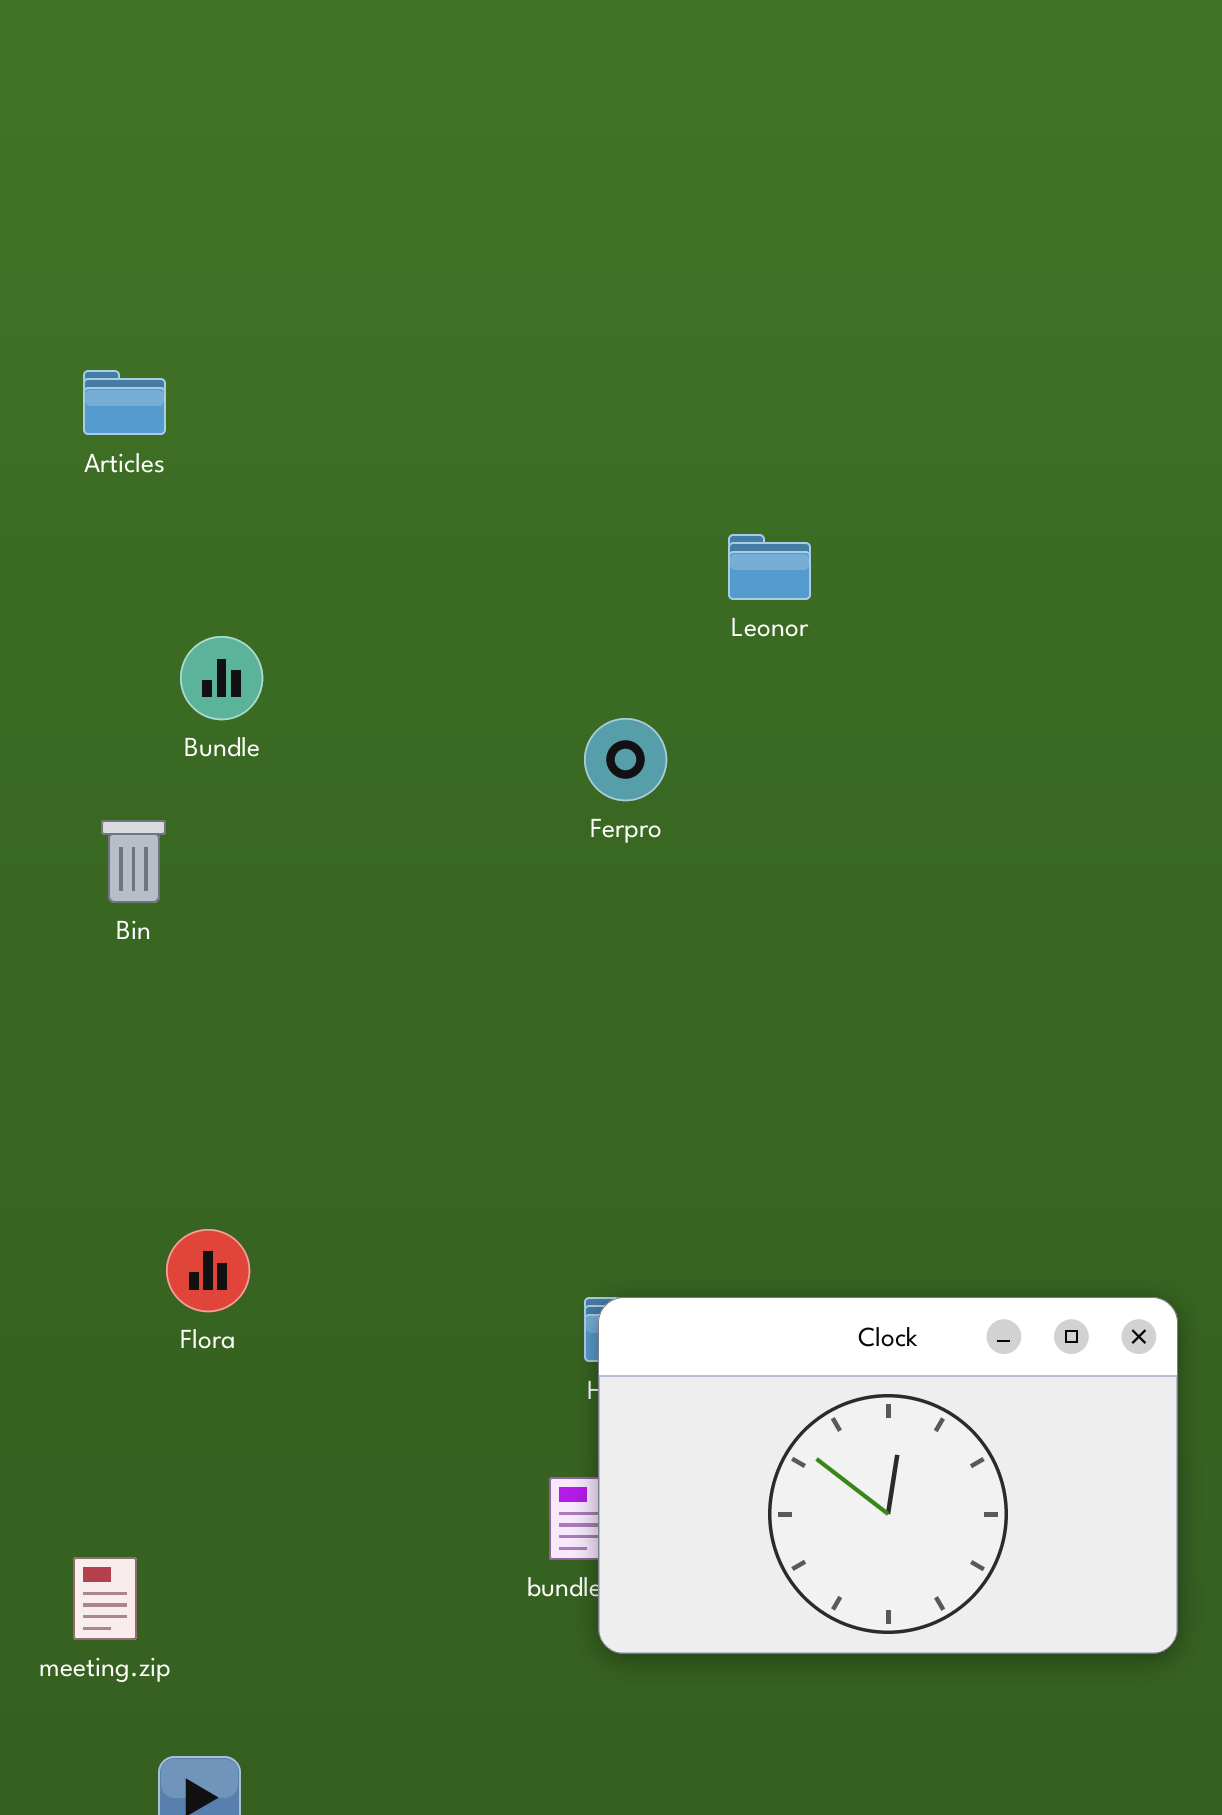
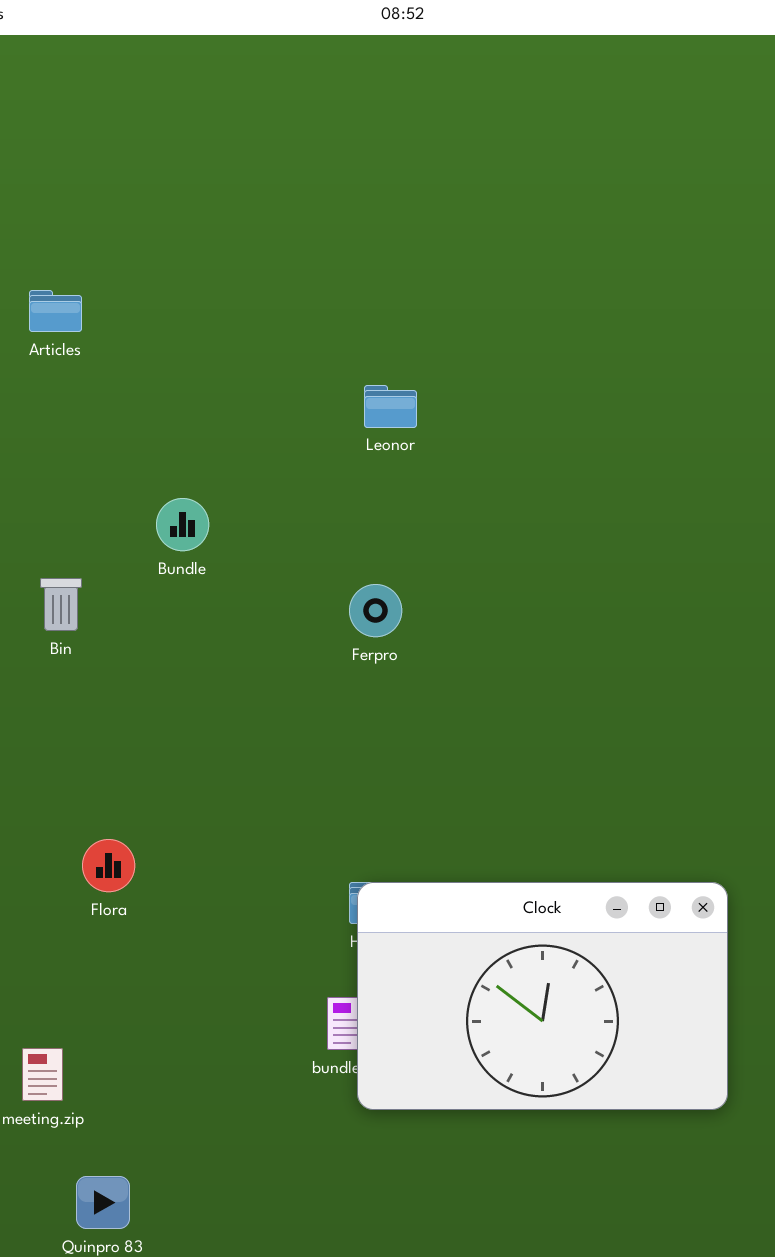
Leonor: [728,534,811,600] -> [364,385,417,428], moved
Bundle: [180,636,263,720] -> [156,498,209,551], moved
Ferpro: [584,718,667,801] -> [349,584,402,637], moved

